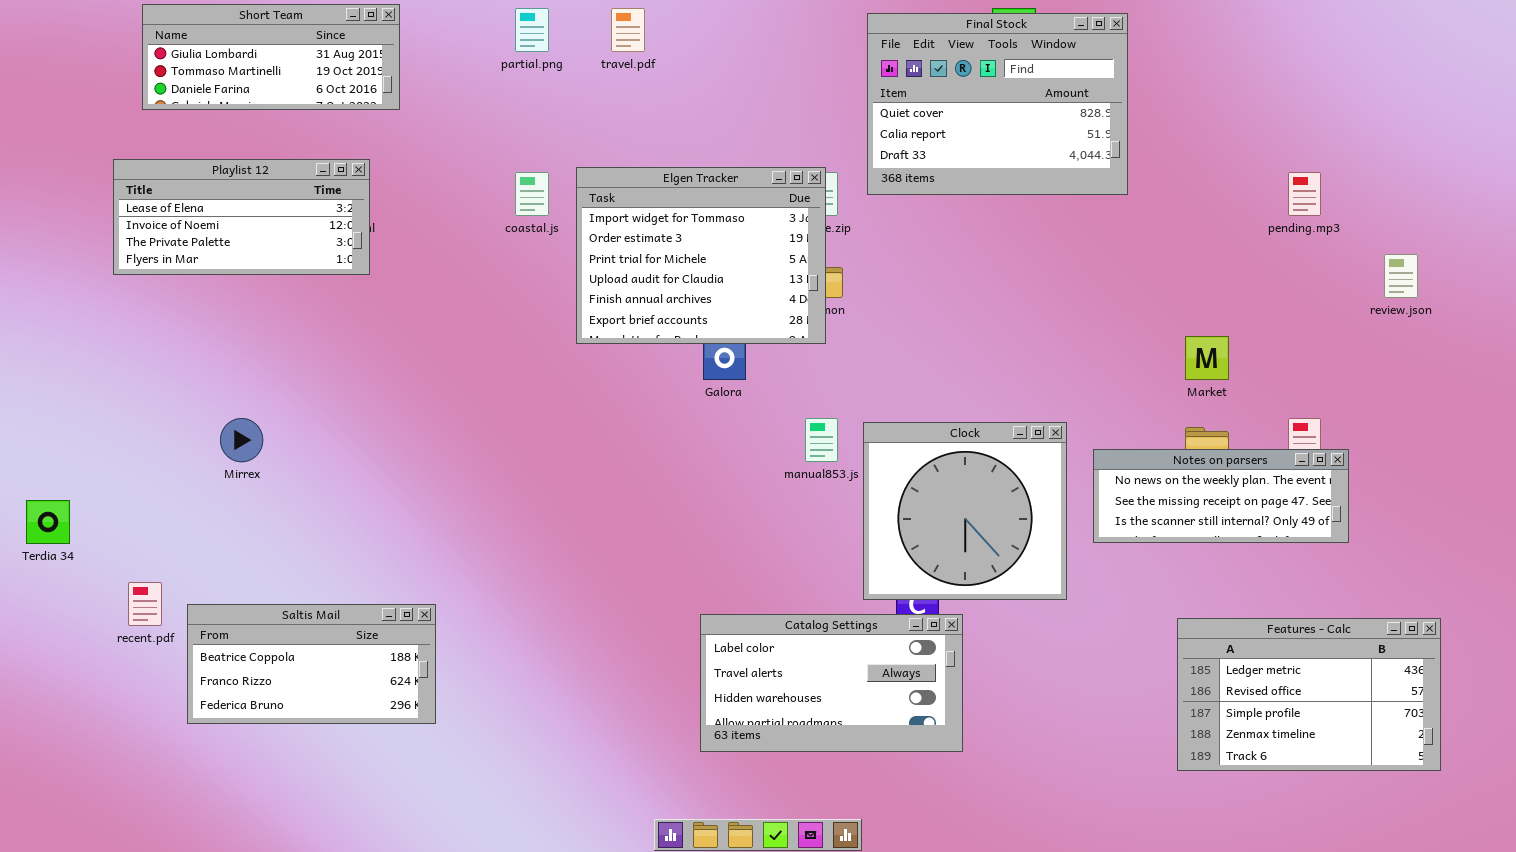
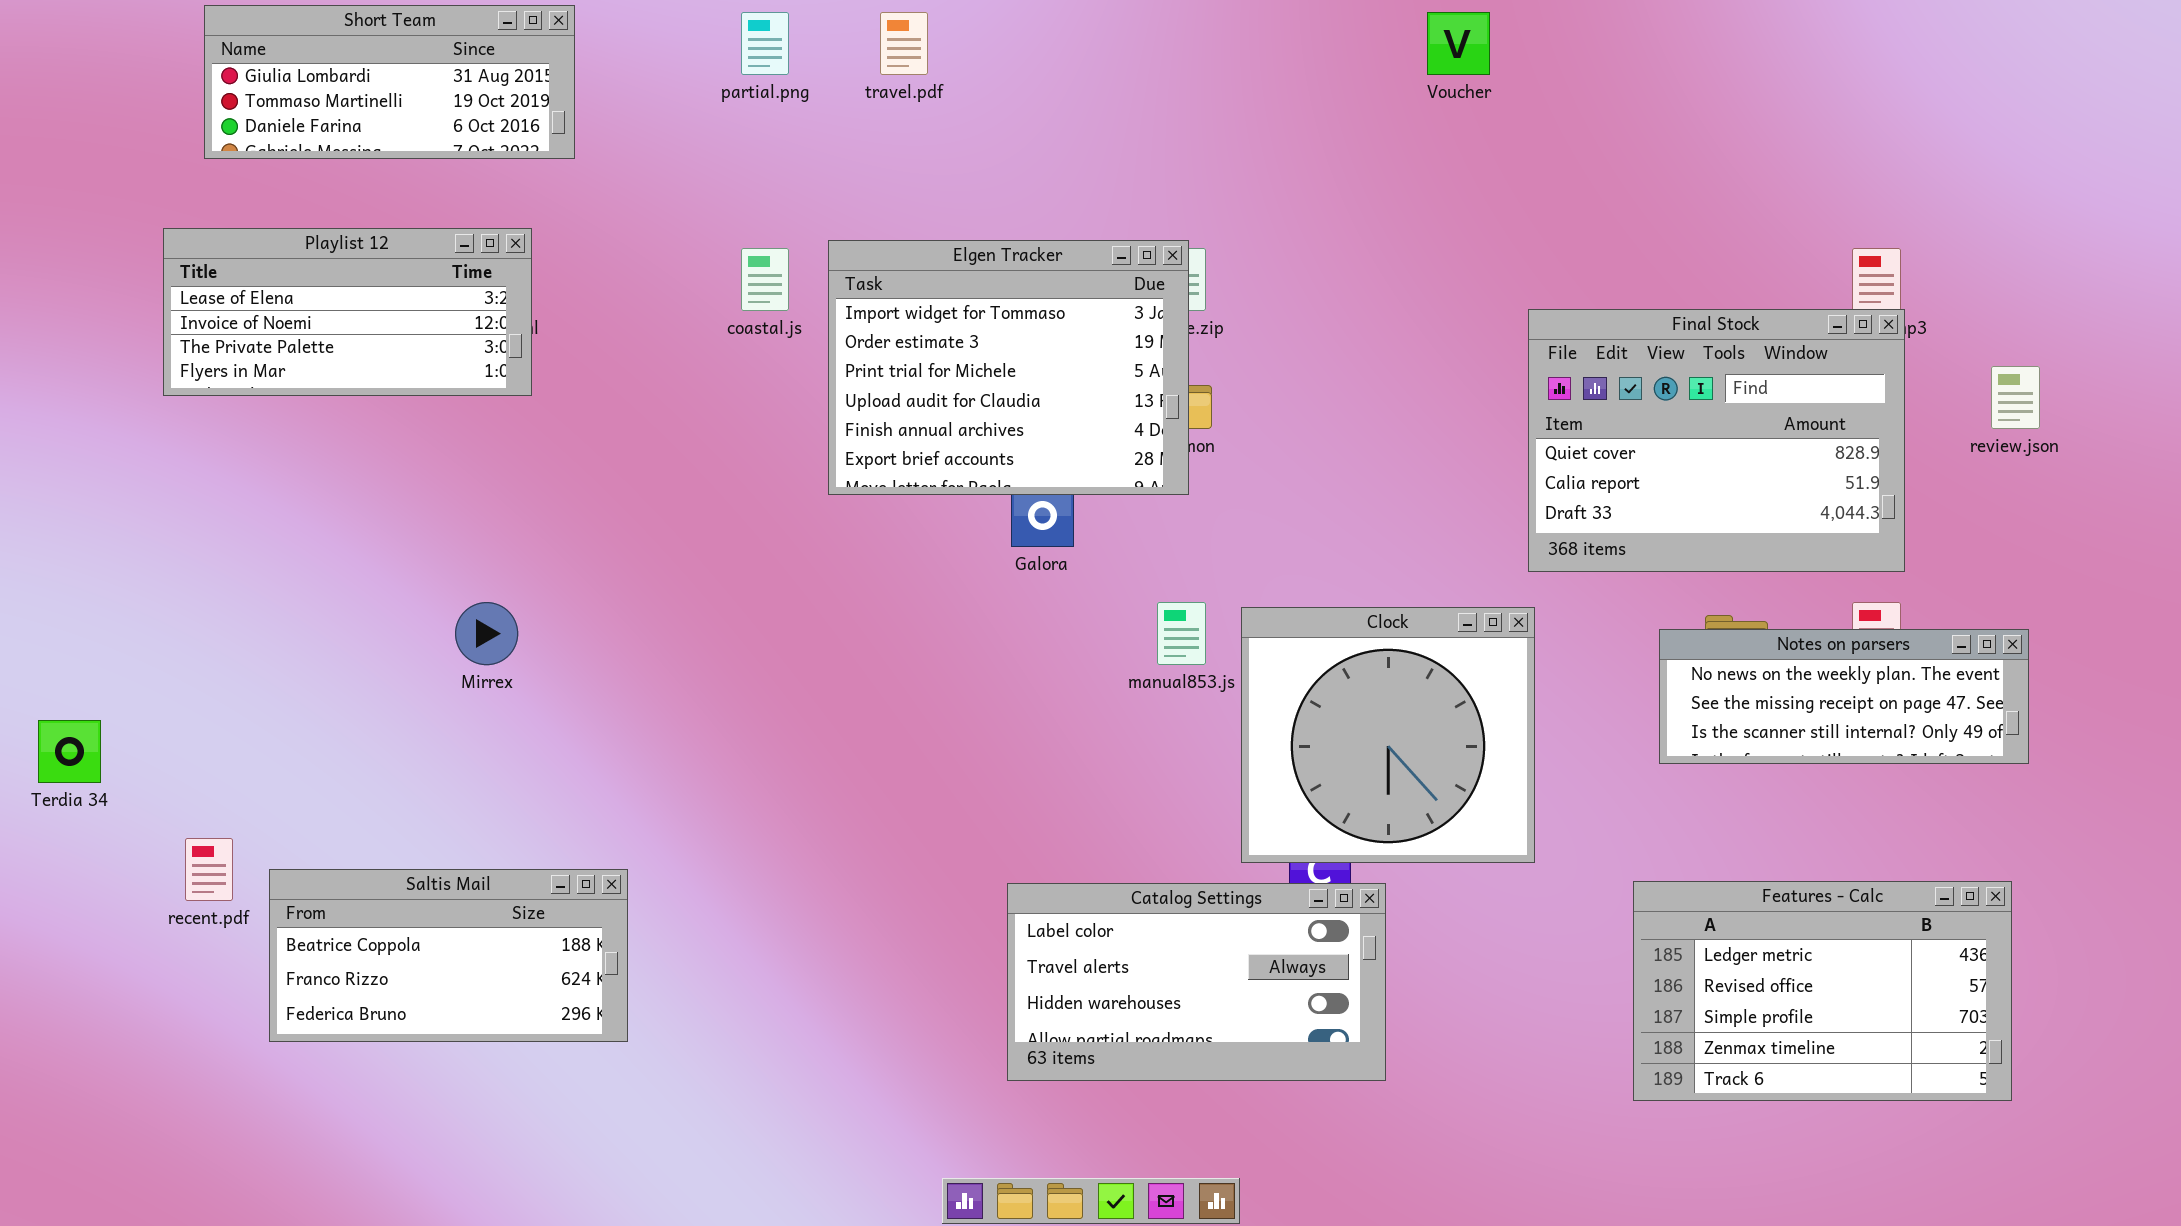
Final Stock: [867,13,1128,195] -> [1528,309,1905,572], moved
Mirrex: [220,418,263,462] -> [455,602,518,665], moved
Notes on parsers: [1093,449,1349,543] -> [1659,629,2029,764], moved
Features - Calc: [1177,618,1441,771] -> [1633,881,2012,1101], moved

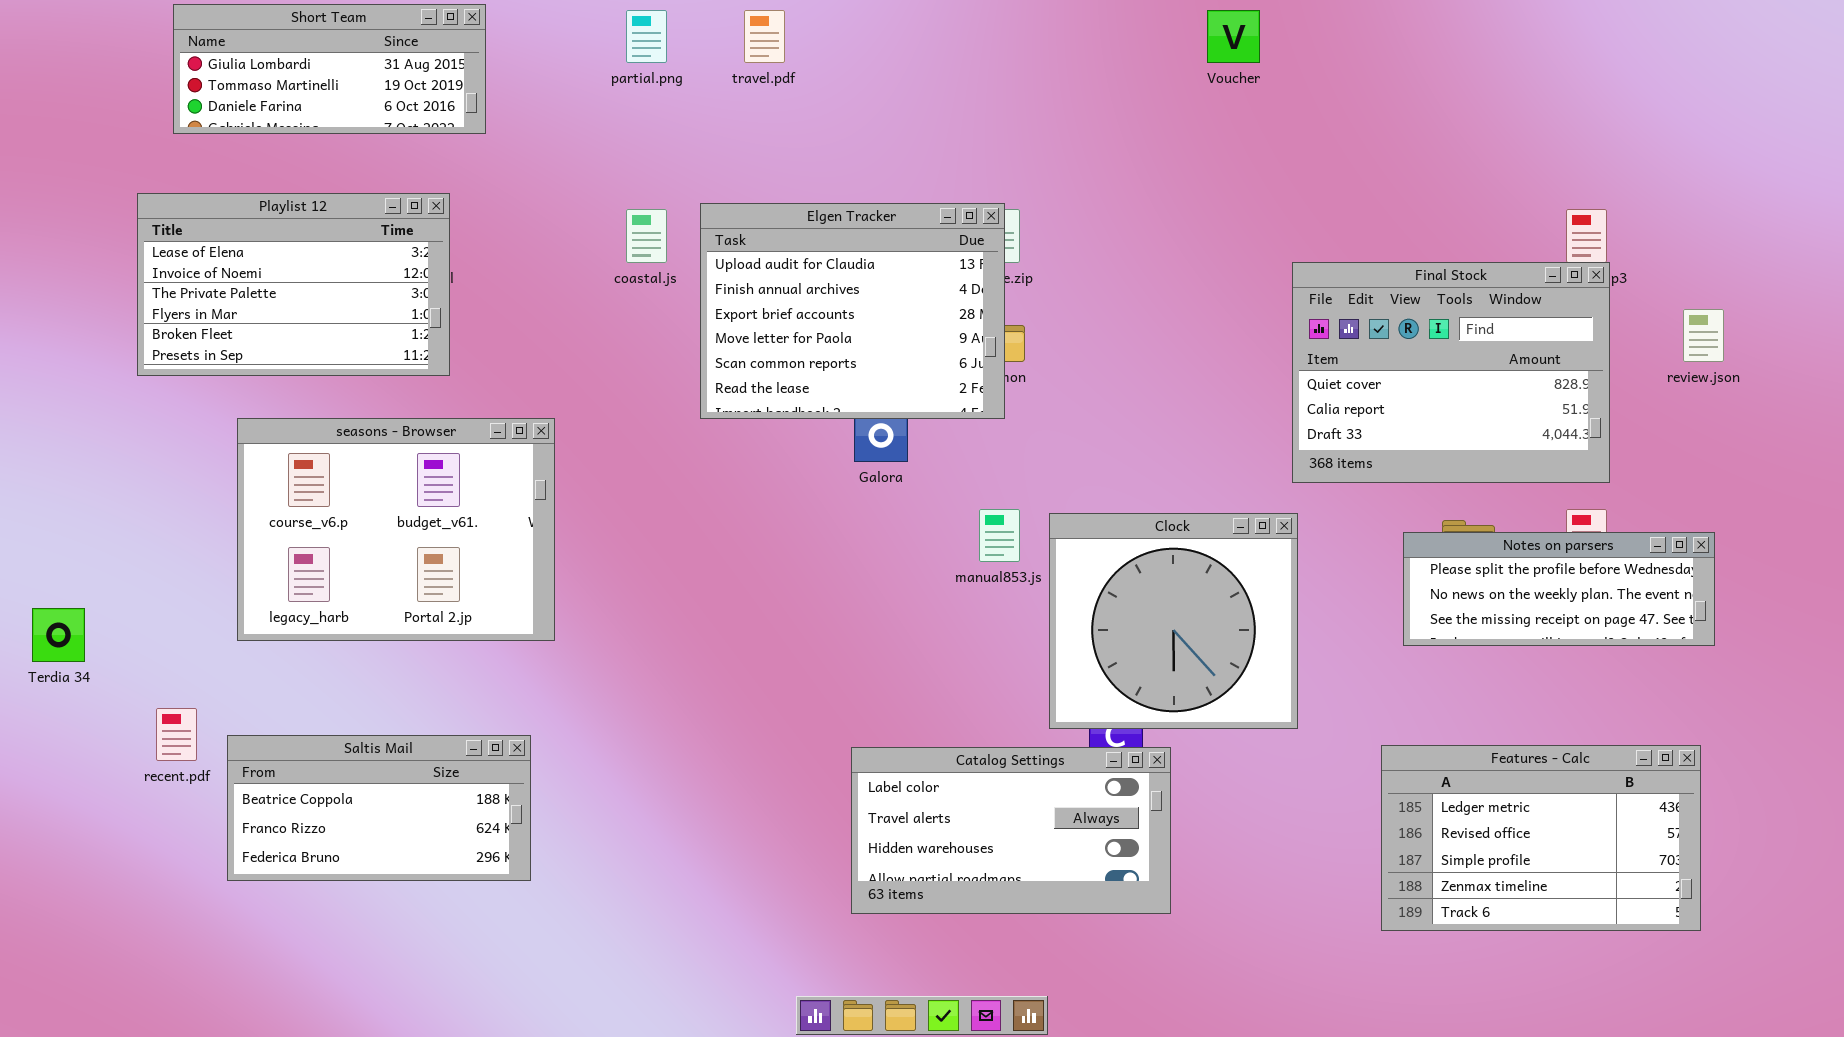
Playlist 12: [163,228,532,396] -> [137,193,450,376], resized
Elgen Tracker: [828,240,1189,495] -> [700,203,1005,419], scrolled down 3 rows
seasons - Browser: none -> [237,418,555,641], opened
Notes on parsers: [1659,629,2029,764] -> [1403,532,1715,646], scrolled up 1 row

